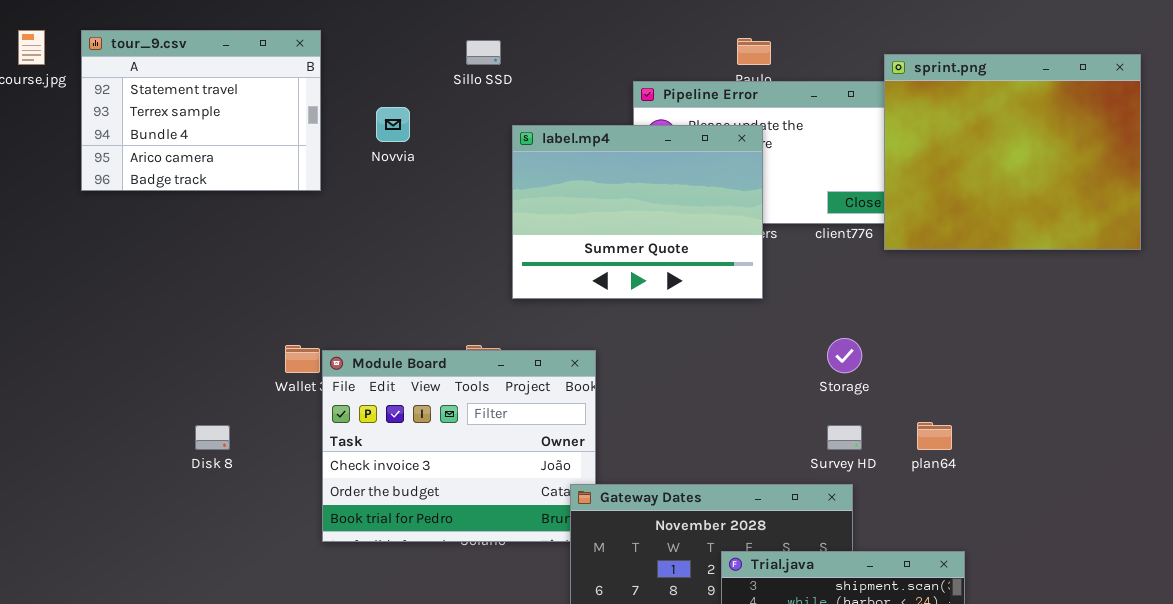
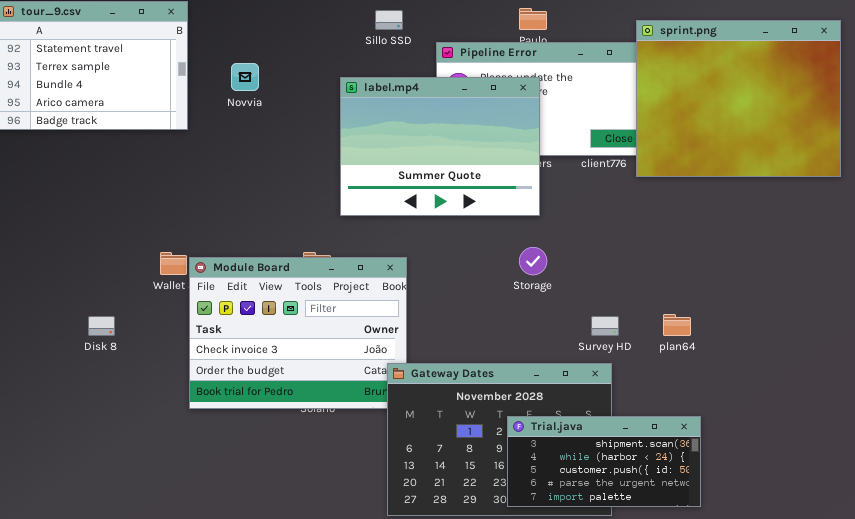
Sillo SSD: [466,40,501,65] -> [375,10,403,30], moved
Storage: [827,338,862,373] -> [519,247,547,275], moved

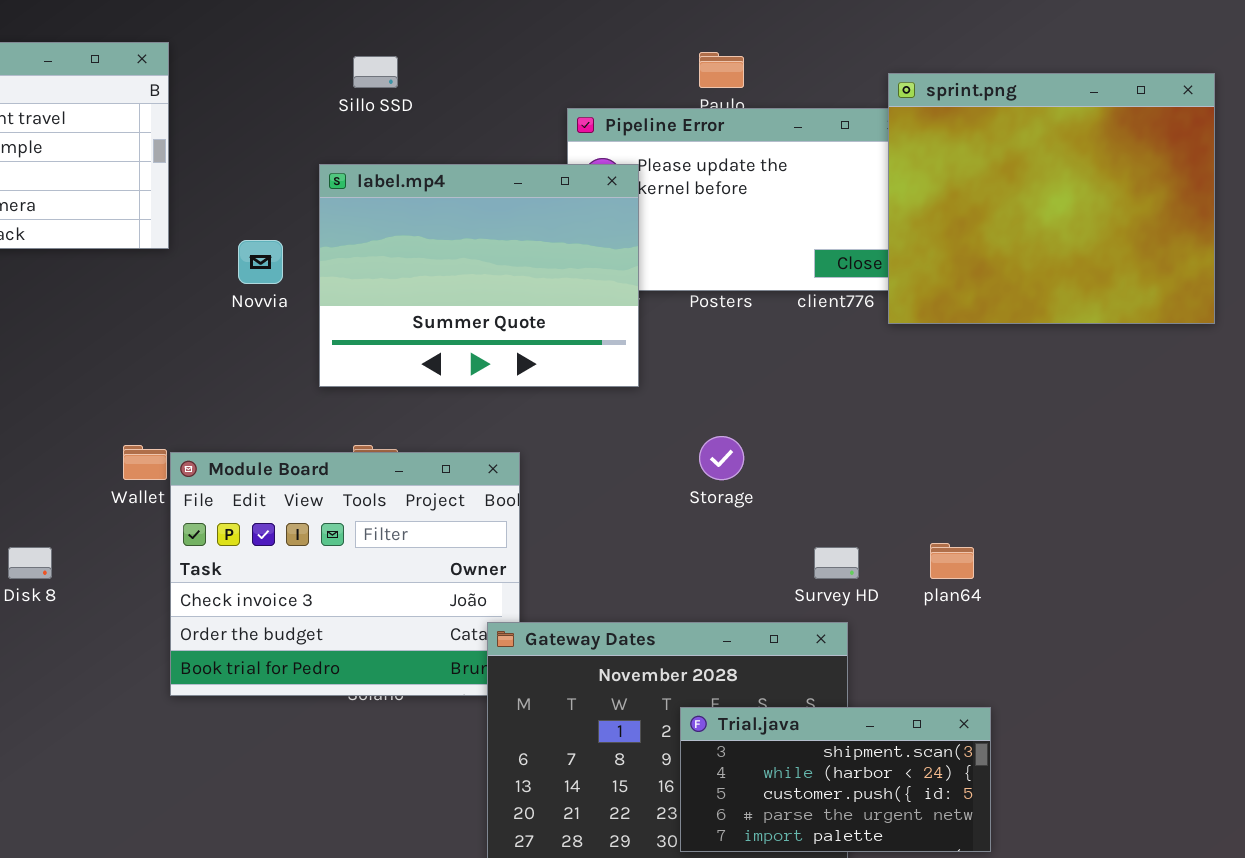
Sillo SSD: [375,10,403,30] -> [353,56,398,88], moved
Novvia: [231,63,259,91] -> [238,240,283,284], moved
label.mp4: [340,77,540,216] -> [319,164,639,387], moved

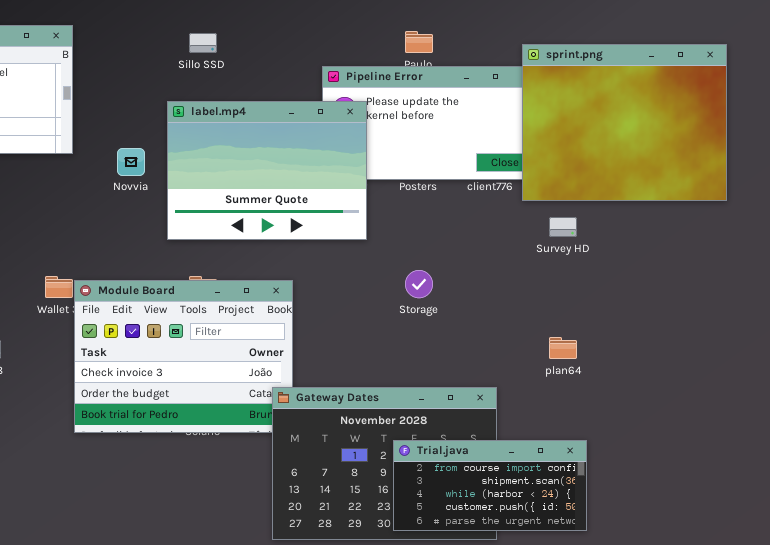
Survey HD: [814,547,859,579] -> [549,217,577,237], moved
Trial.java: [680,707,991,852] -> [393,440,587,531], scrolled up 1 row

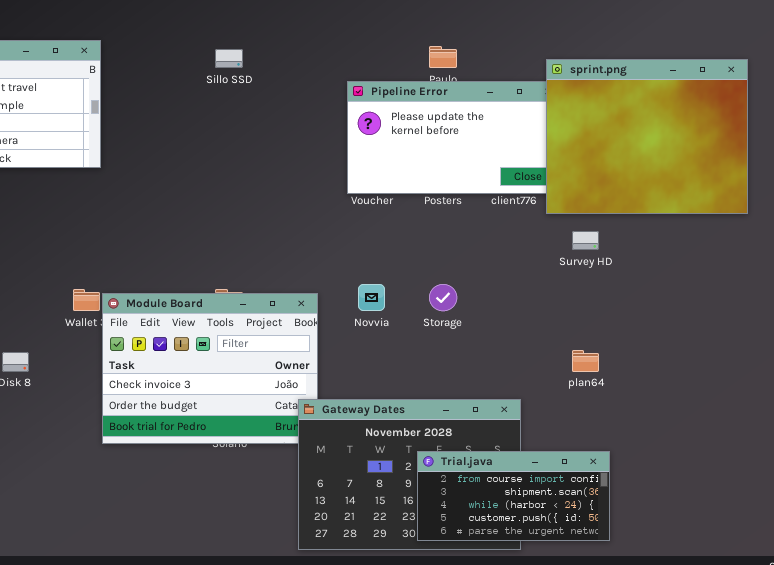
label.mp4: [167,101,367,240] -> none, closed
Novvia: [117,148,145,176] -> [358,284,385,311], moved

